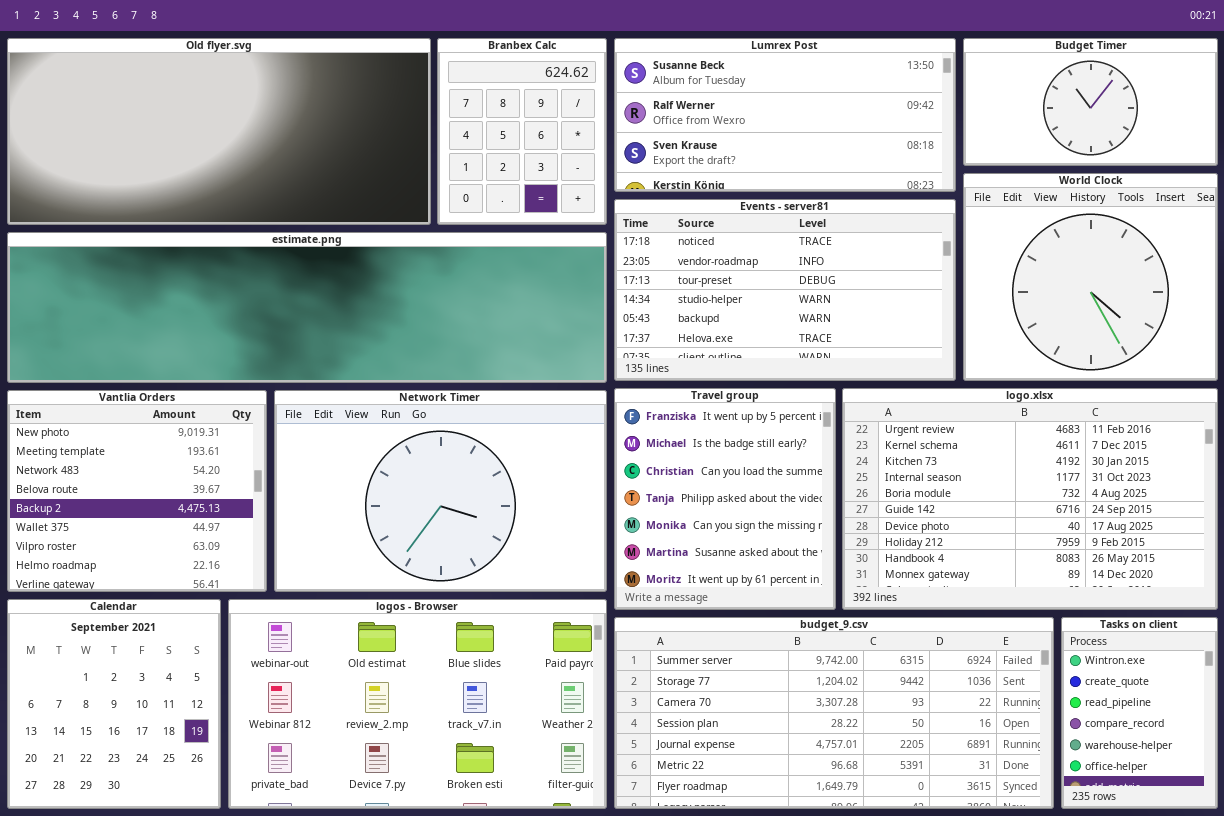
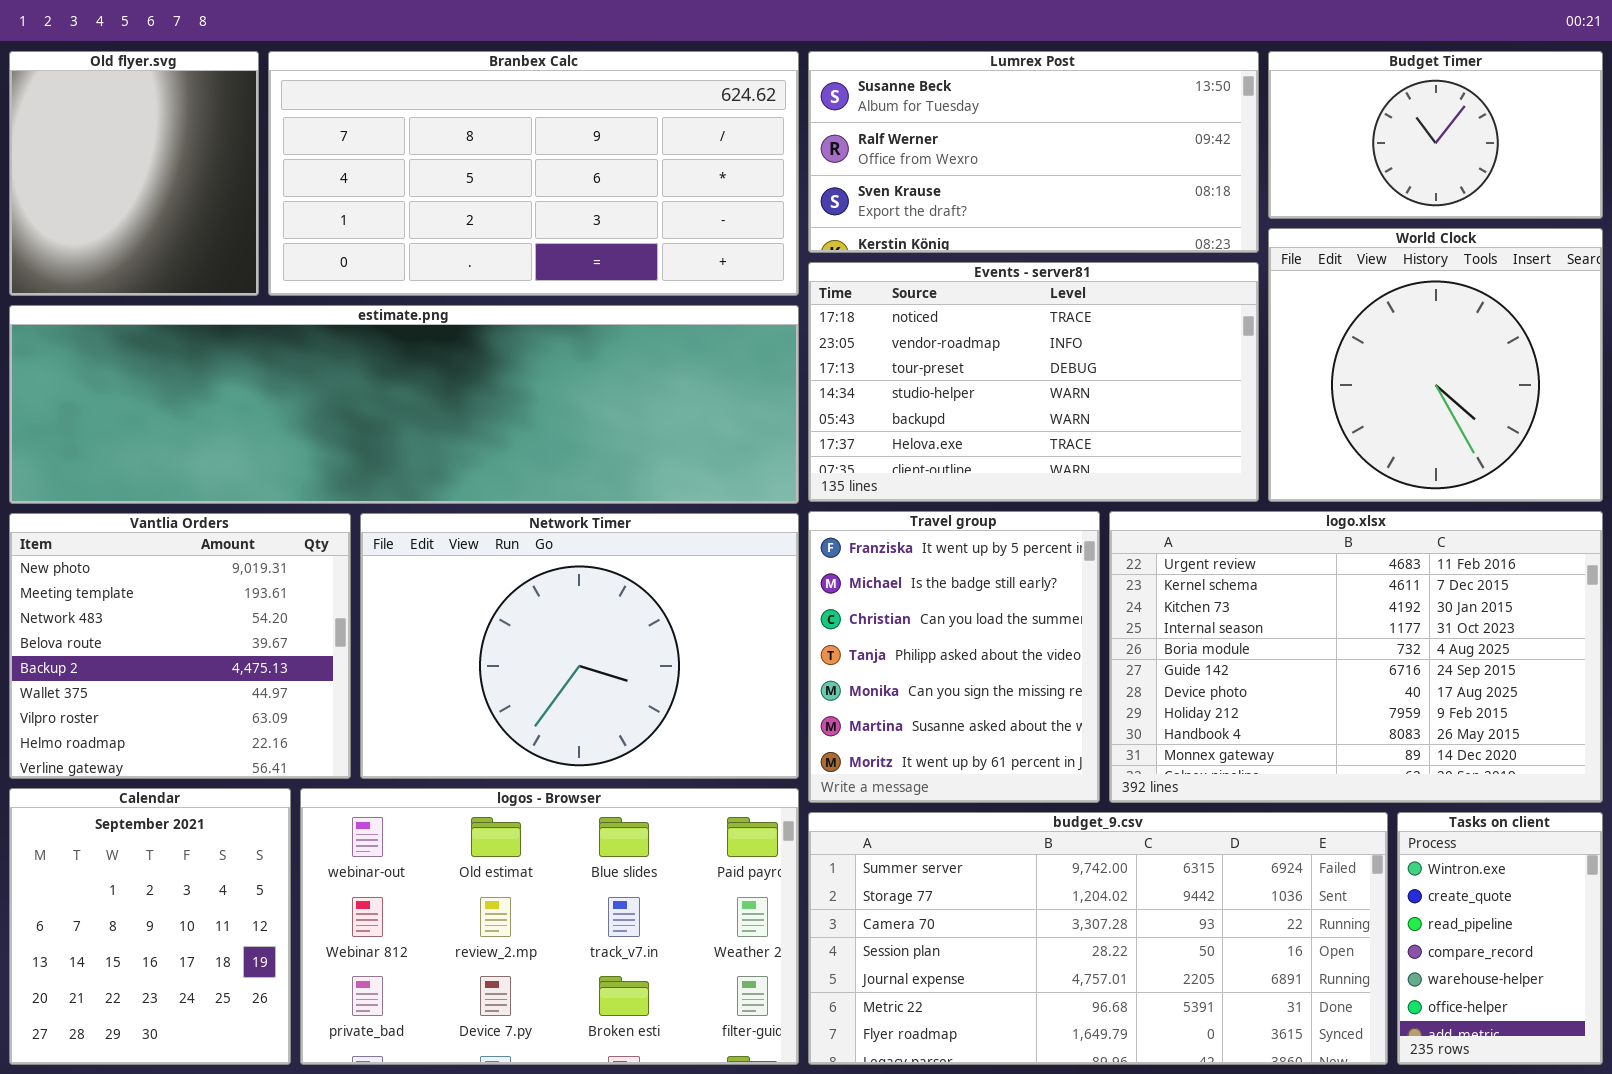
Old flyer.svg: [7,38,431,225] -> [9,51,259,296], resized
Branbex Calc: [437,38,607,225] -> [268,51,799,296], resized

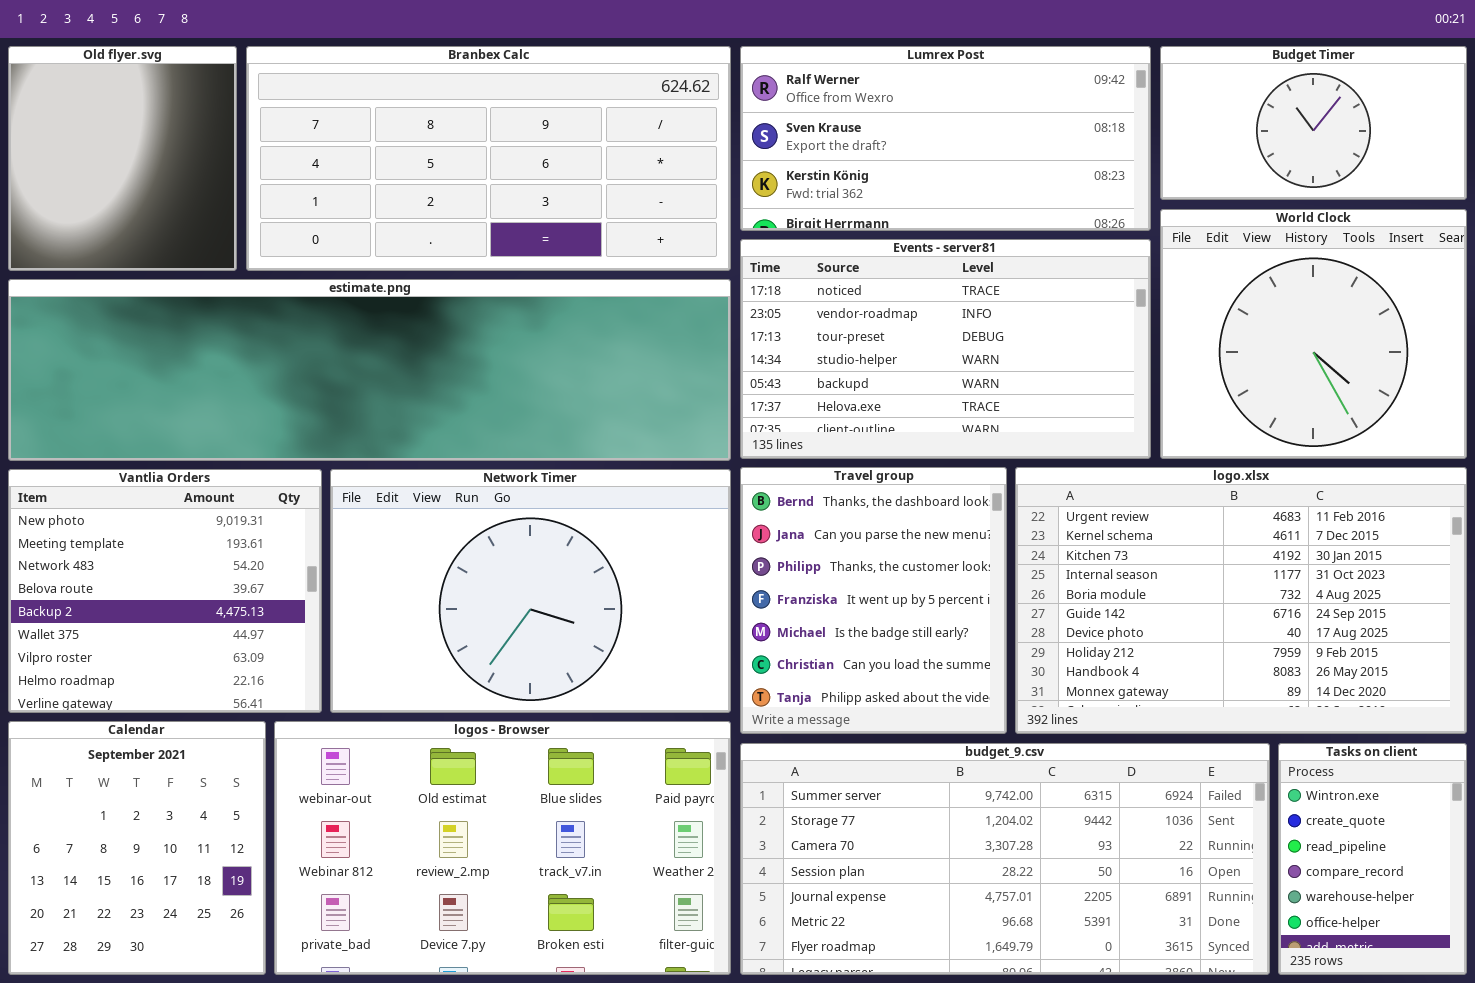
Lumrex Post: [808,51,1259,253] -> [740,46,1151,231], scrolled down 1 row
Travel group: [808,511,1100,803] -> [740,467,1007,734], scrolled up 3 rows

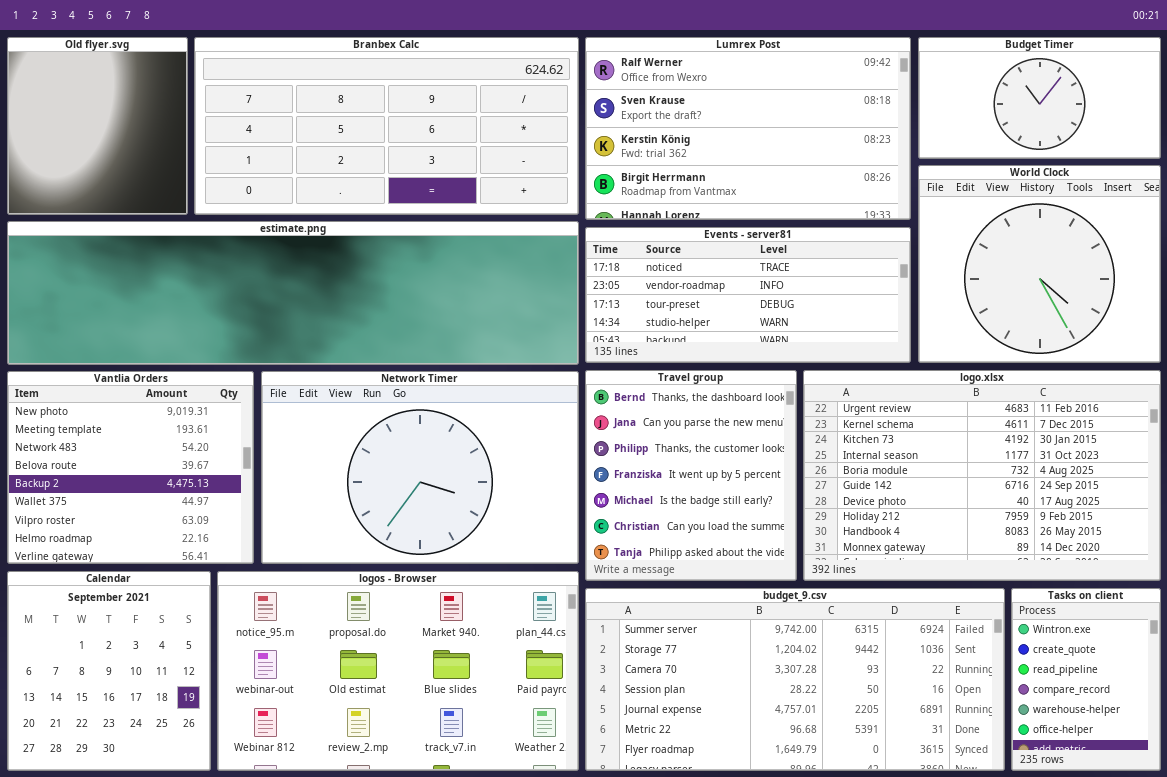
Lumrex Post: [740,46,1151,231] -> [585,37,911,220], resized
Events - server81: [740,239,1151,459] -> [585,227,911,363], resized
logos - Browser: [274,721,731,975] -> [217,571,579,771], scrolled up 1 row

